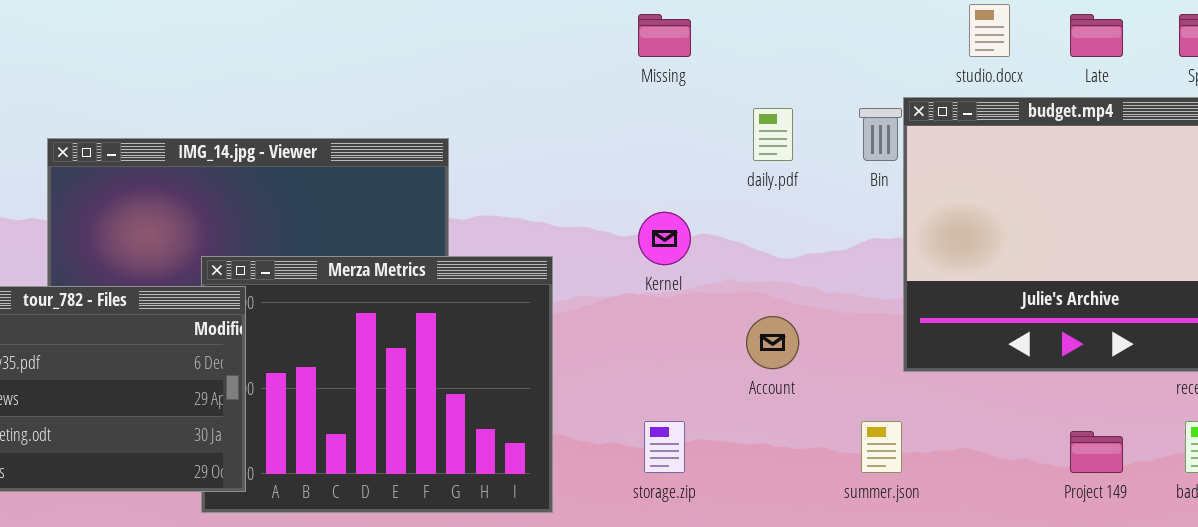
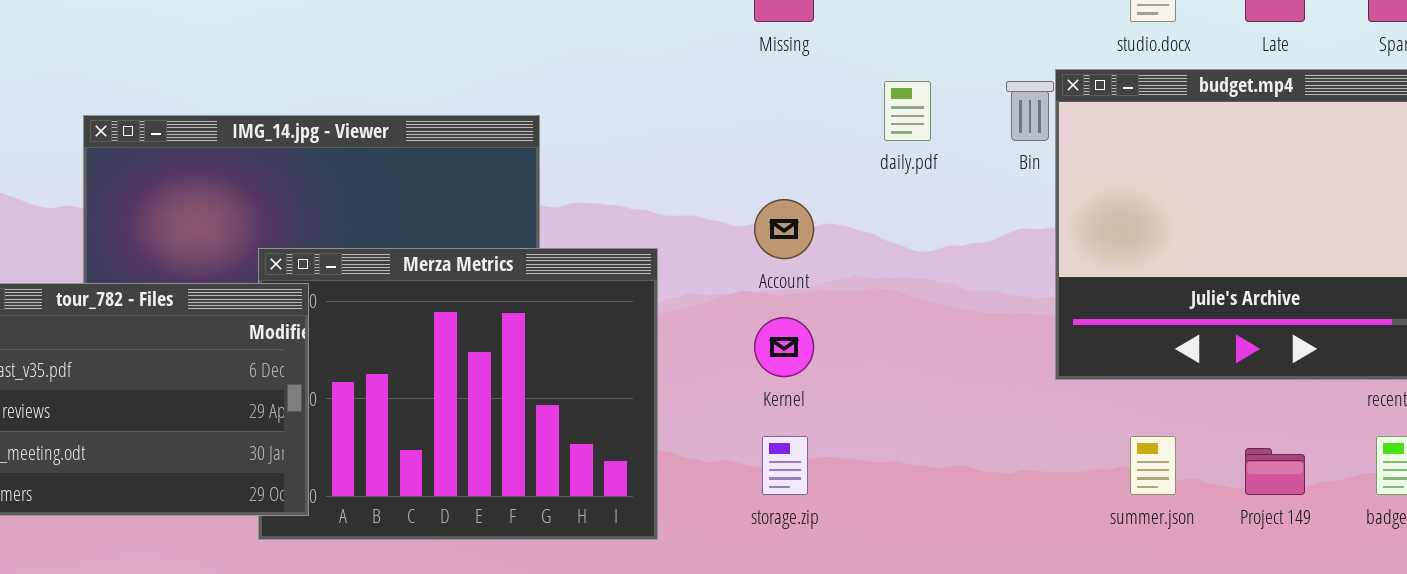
Kernel: [638,212,691,265] -> [754,317,814,377], moved
Account: [746,316,799,369] -> [754,199,814,259], moved
summer.json: [861,421,902,473] -> [1130,436,1176,495], moved

